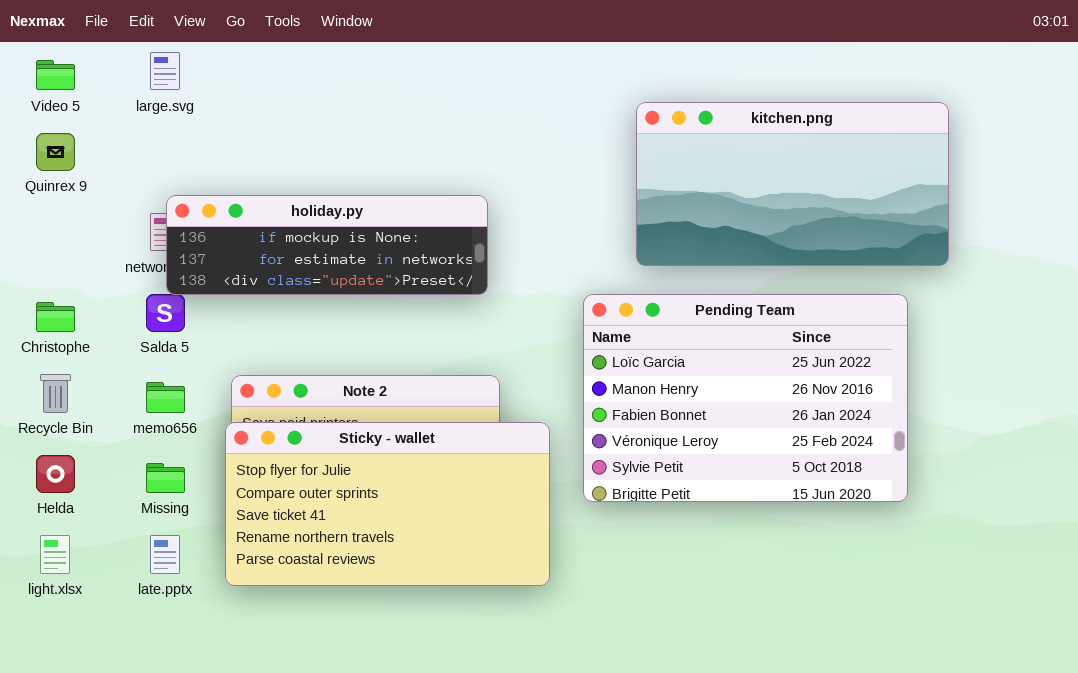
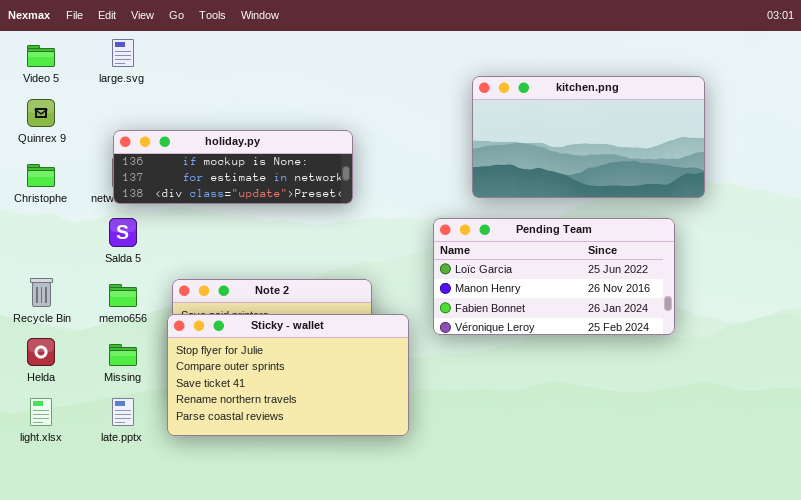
holiday.py: [166,195,488,295] -> [113,130,353,204], moved
Pending Team: [583,294,908,502] -> [433,218,675,335], resized
Christophe: [36,302,75,332] -> [27,164,55,187], moved

